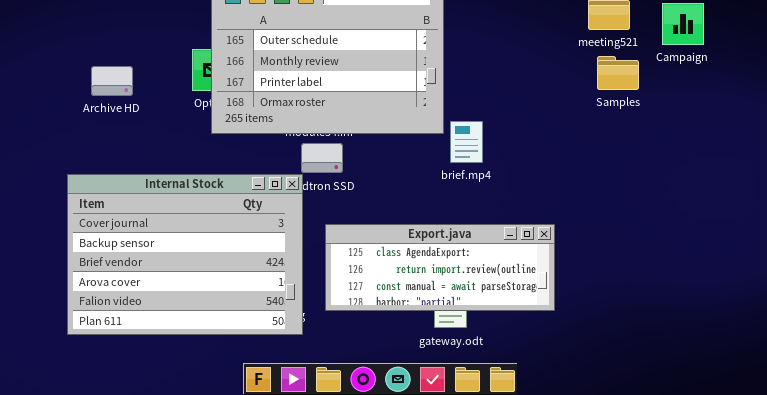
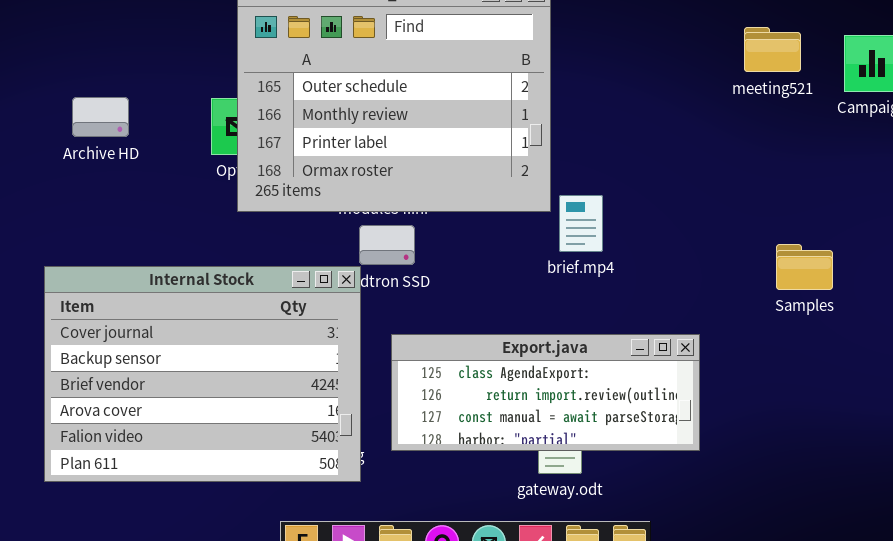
Samples: [597,56,639,90] -> [776,244,833,290], moved
Archive HD: [91,66,133,96] -> [72,97,129,137], moved

